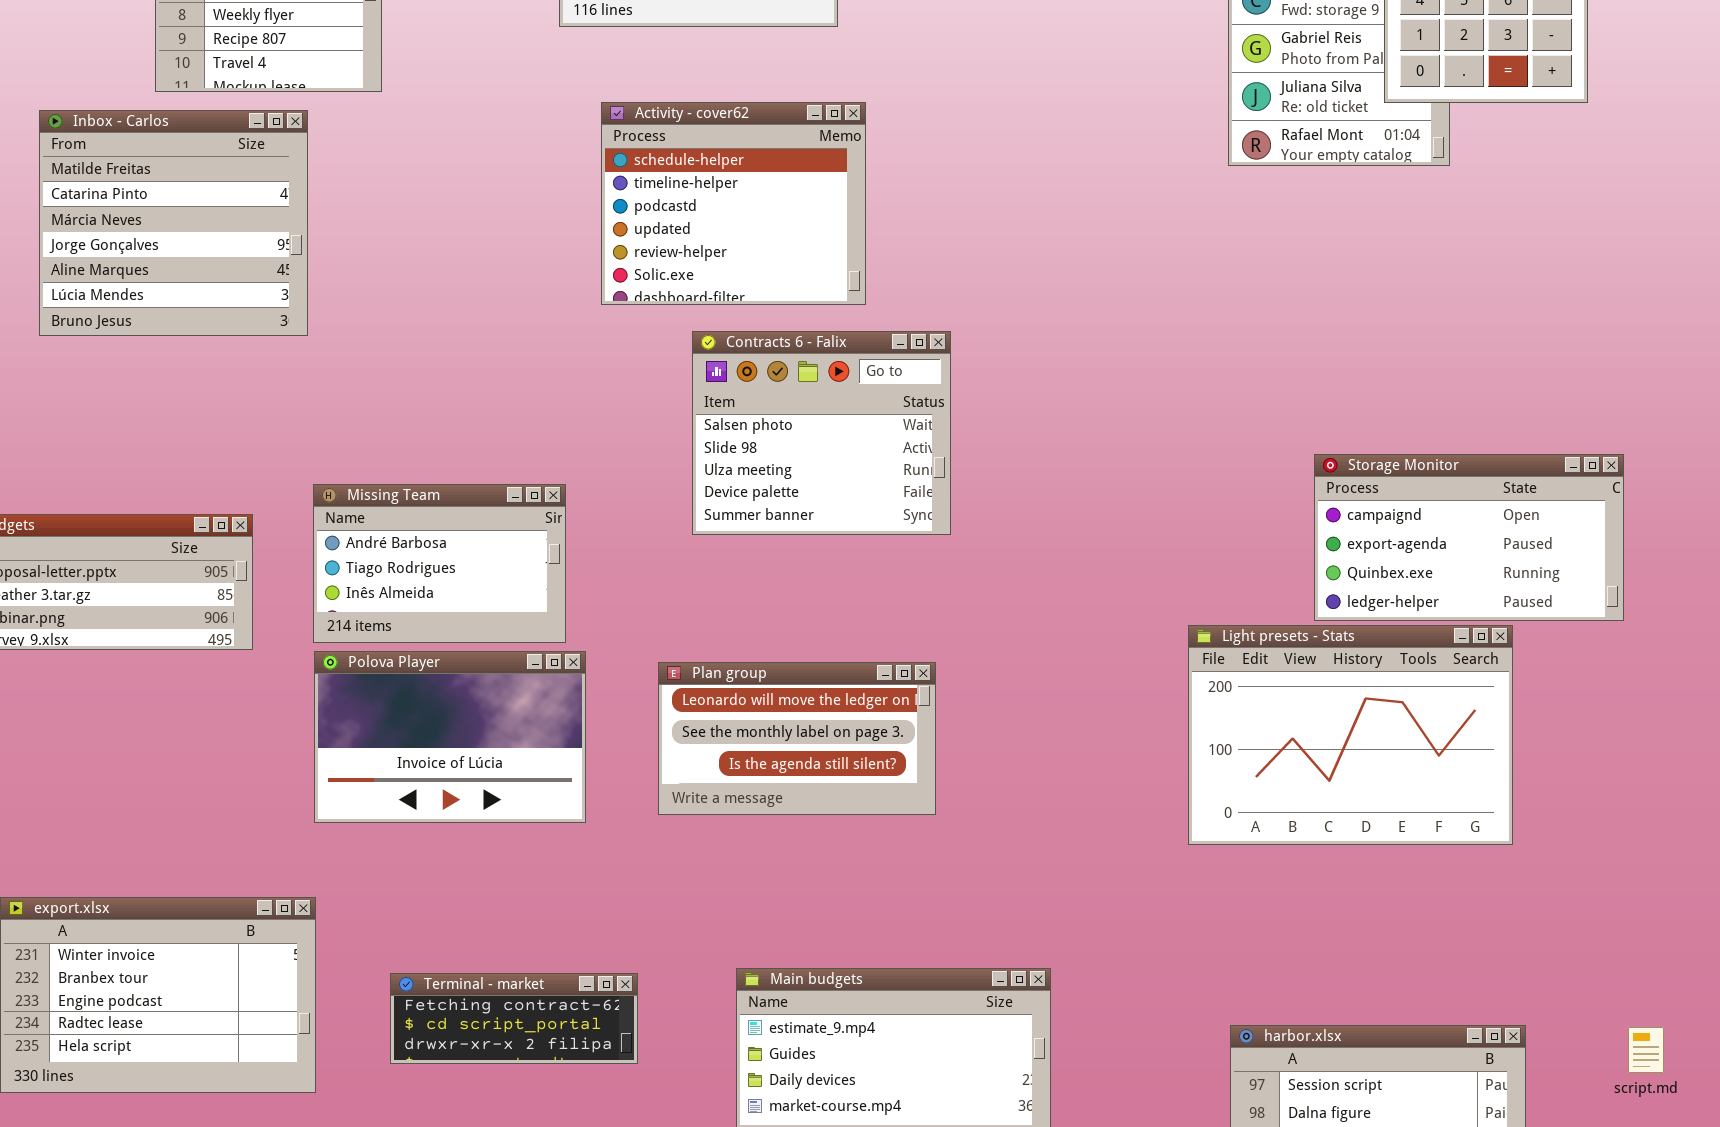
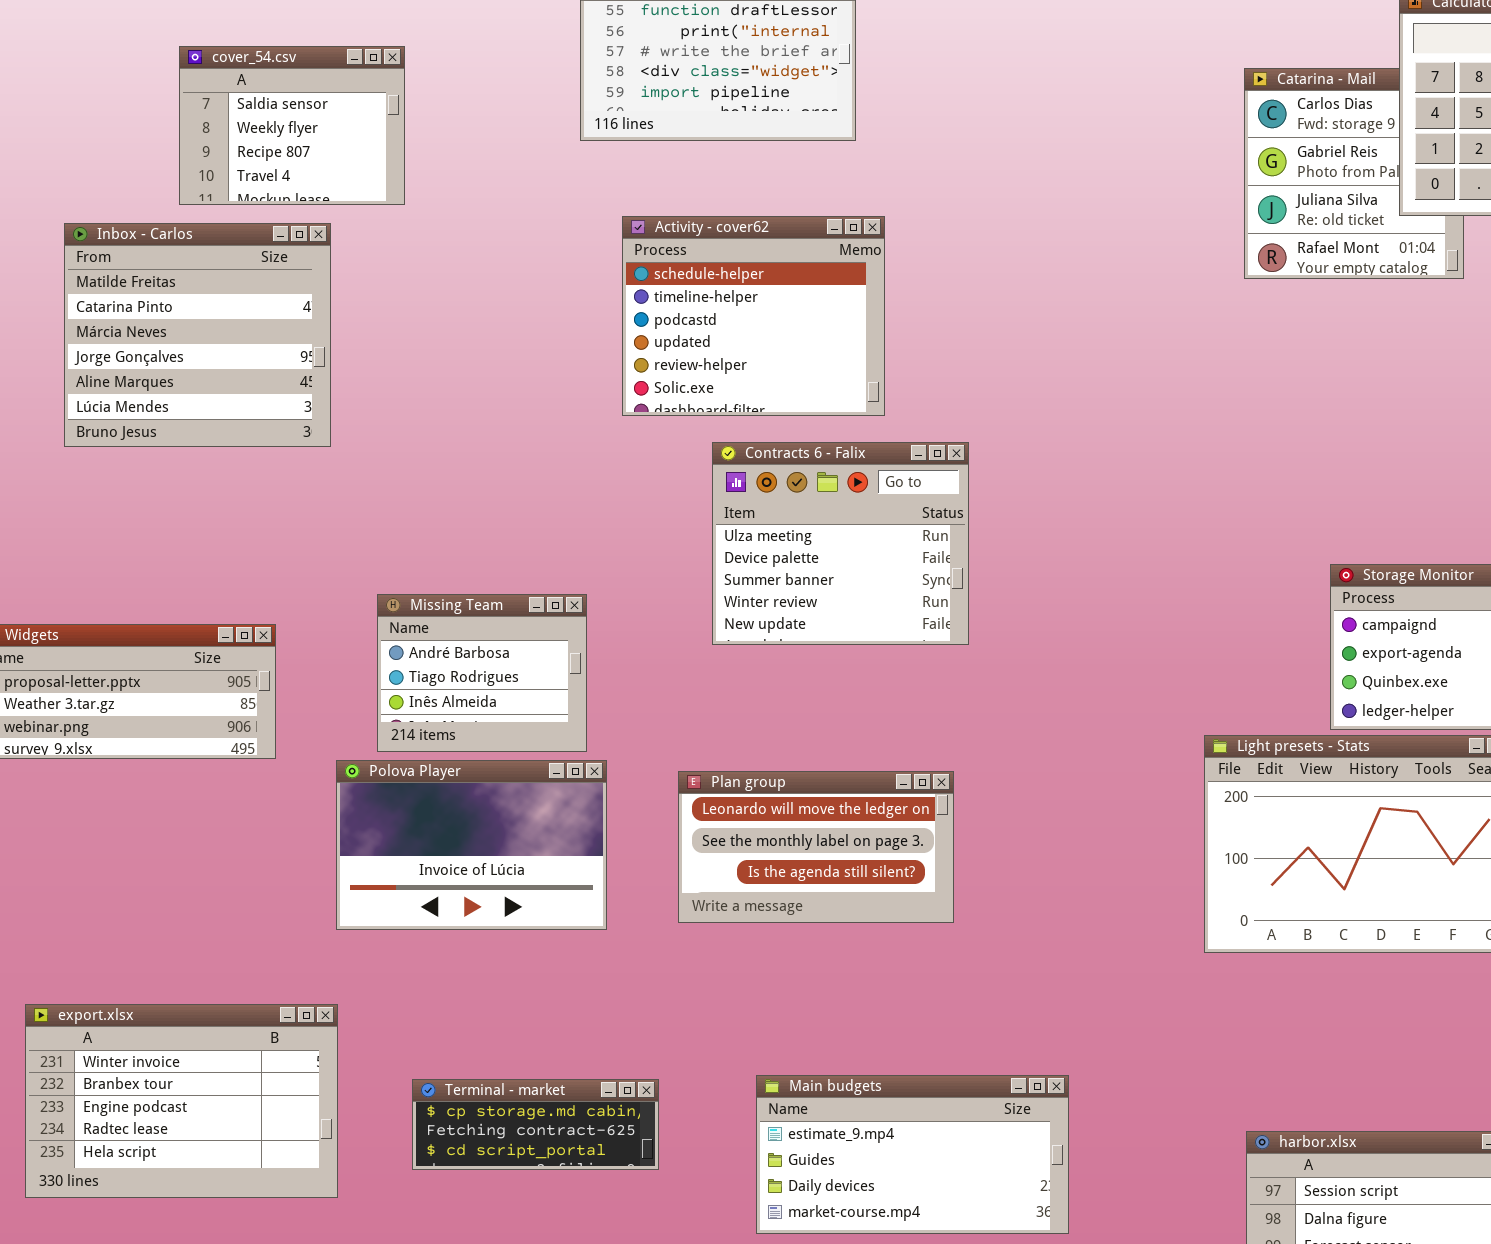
Contracts 6 - Falix: [692,331,951,535] -> [712,442,969,645], scrolled down 2 rows
Missing Team: [313,484,566,643] -> [377,594,587,752], resized
Terminal - market: [390,973,638,1064] -> [412,1079,659,1170], scrolled up 1 row

